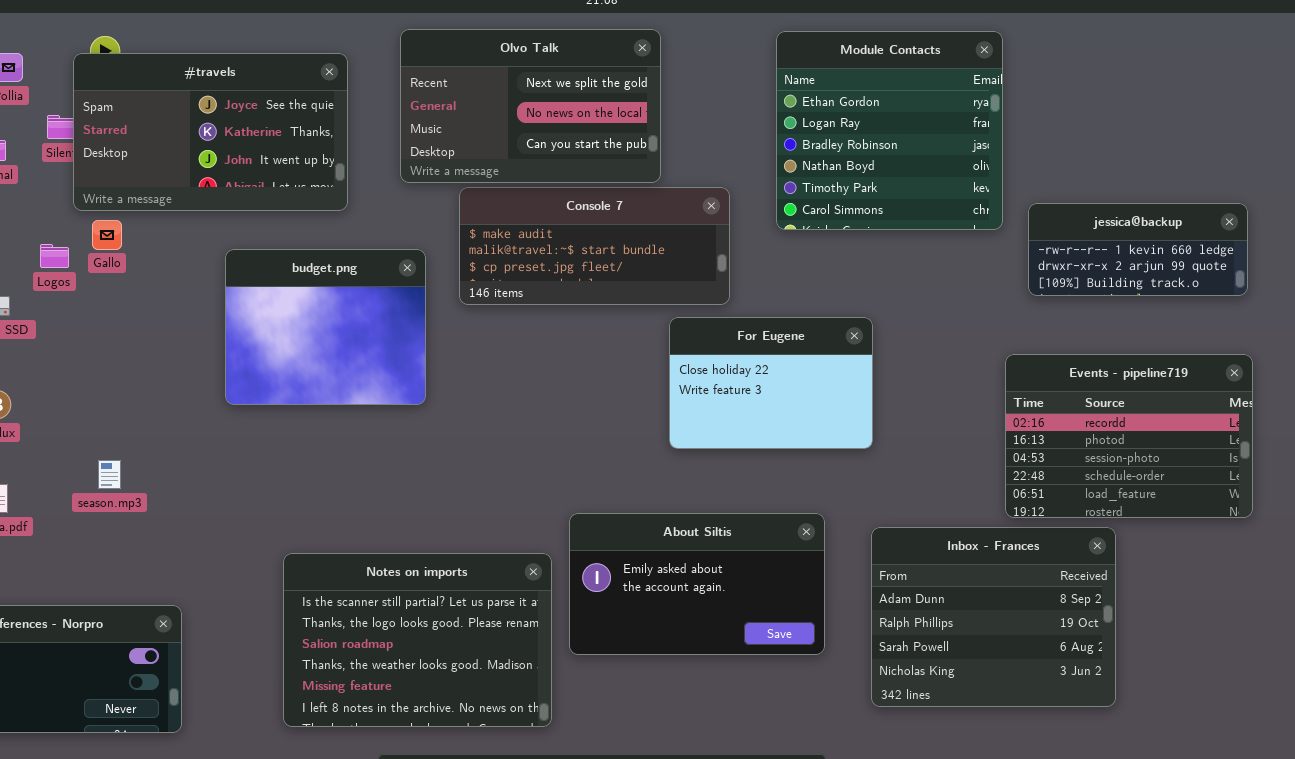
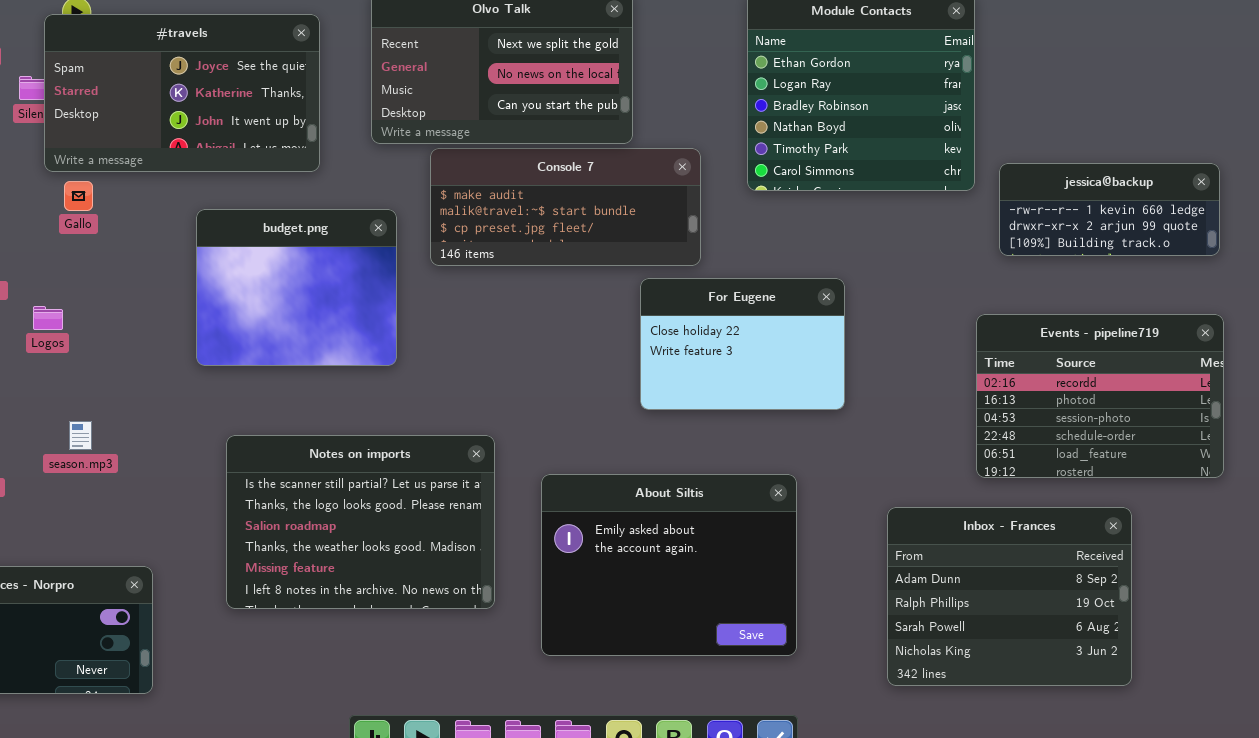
Logos: [40,244,69,268] -> [33,306,63,330], moved
About Siltis: [569,513,825,655] -> [541,474,797,656], resized
Inbox - Frances: [871,527,1116,707] -> [887,507,1132,686], moved
Notes on imports: [283,553,552,727] -> [226,435,495,609], moved

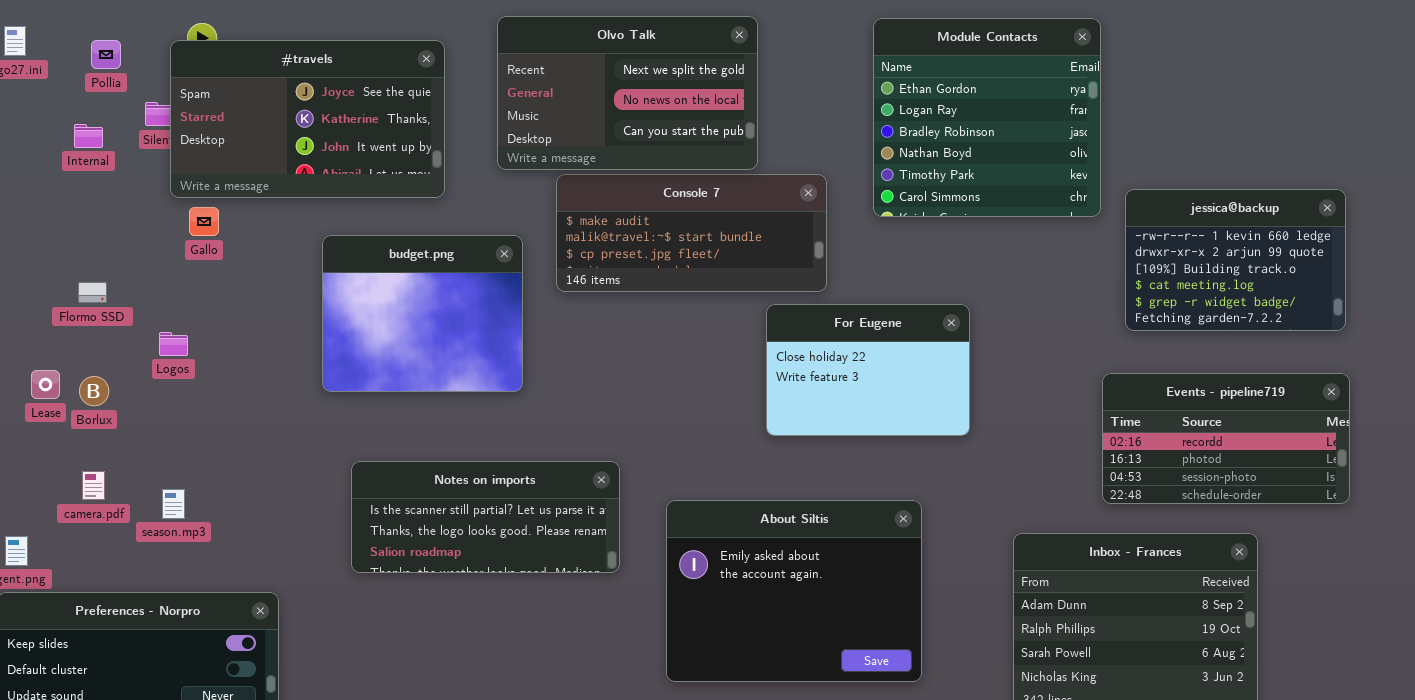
jessica@backup: [999,163,1220,256] -> [1125,189,1346,331], resized
Events - pipeline719: [976,314,1224,478] -> [1102,373,1350,504], resized
season.mp3: [69,421,92,450] -> [162,489,185,519], moved
Notes on imports: [226,435,495,609] -> [351,461,620,573], resized

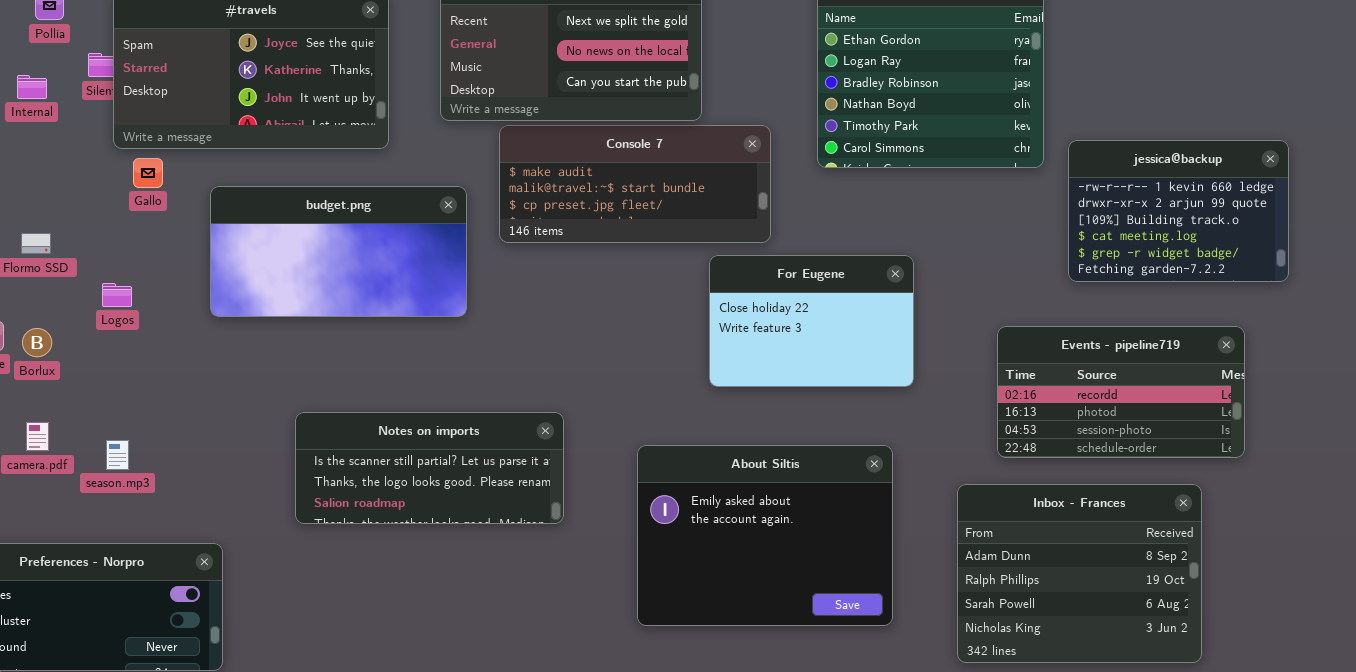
budget.png: [322,235,523,392] -> [210,186,467,317], resized
Events - pipeline719: [1102,373,1350,504] -> [997,326,1245,458], moved
About Siltis: [666,500,922,682] -> [637,445,893,626], moved

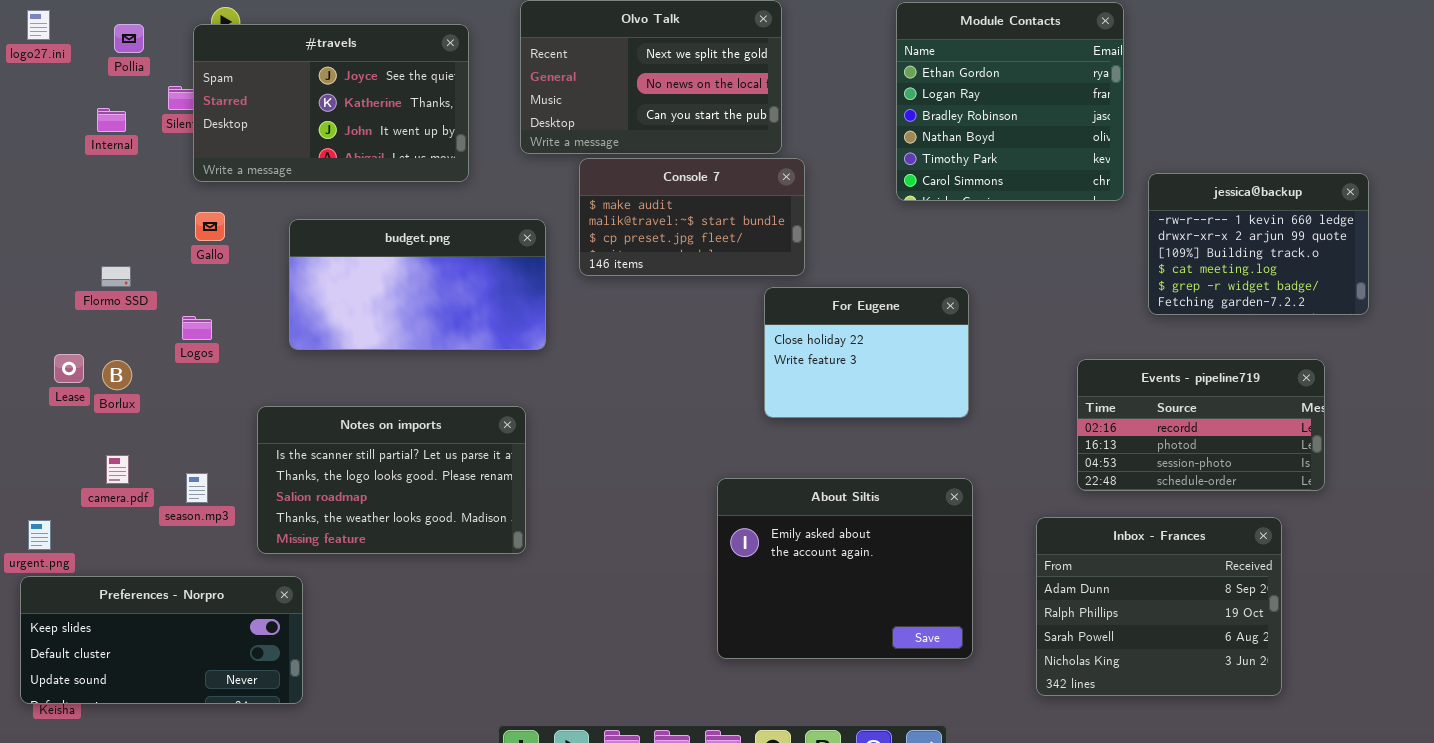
Console 7: [499,125,771,243] -> [579,158,805,276], resized
Gallo: [133,158,163,188] -> [195,212,225,241], moved
For Eugene: [709,255,914,387] -> [764,287,969,418], moved
Notes on imports: [295,412,564,524] -> [257,406,526,554], moved, resized

